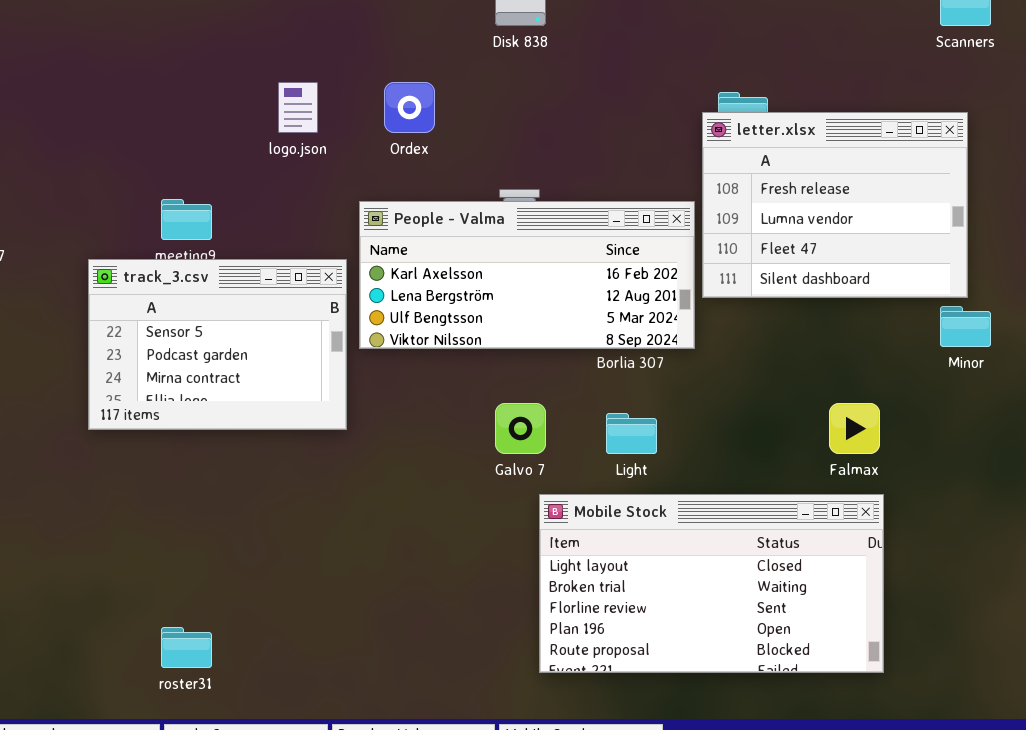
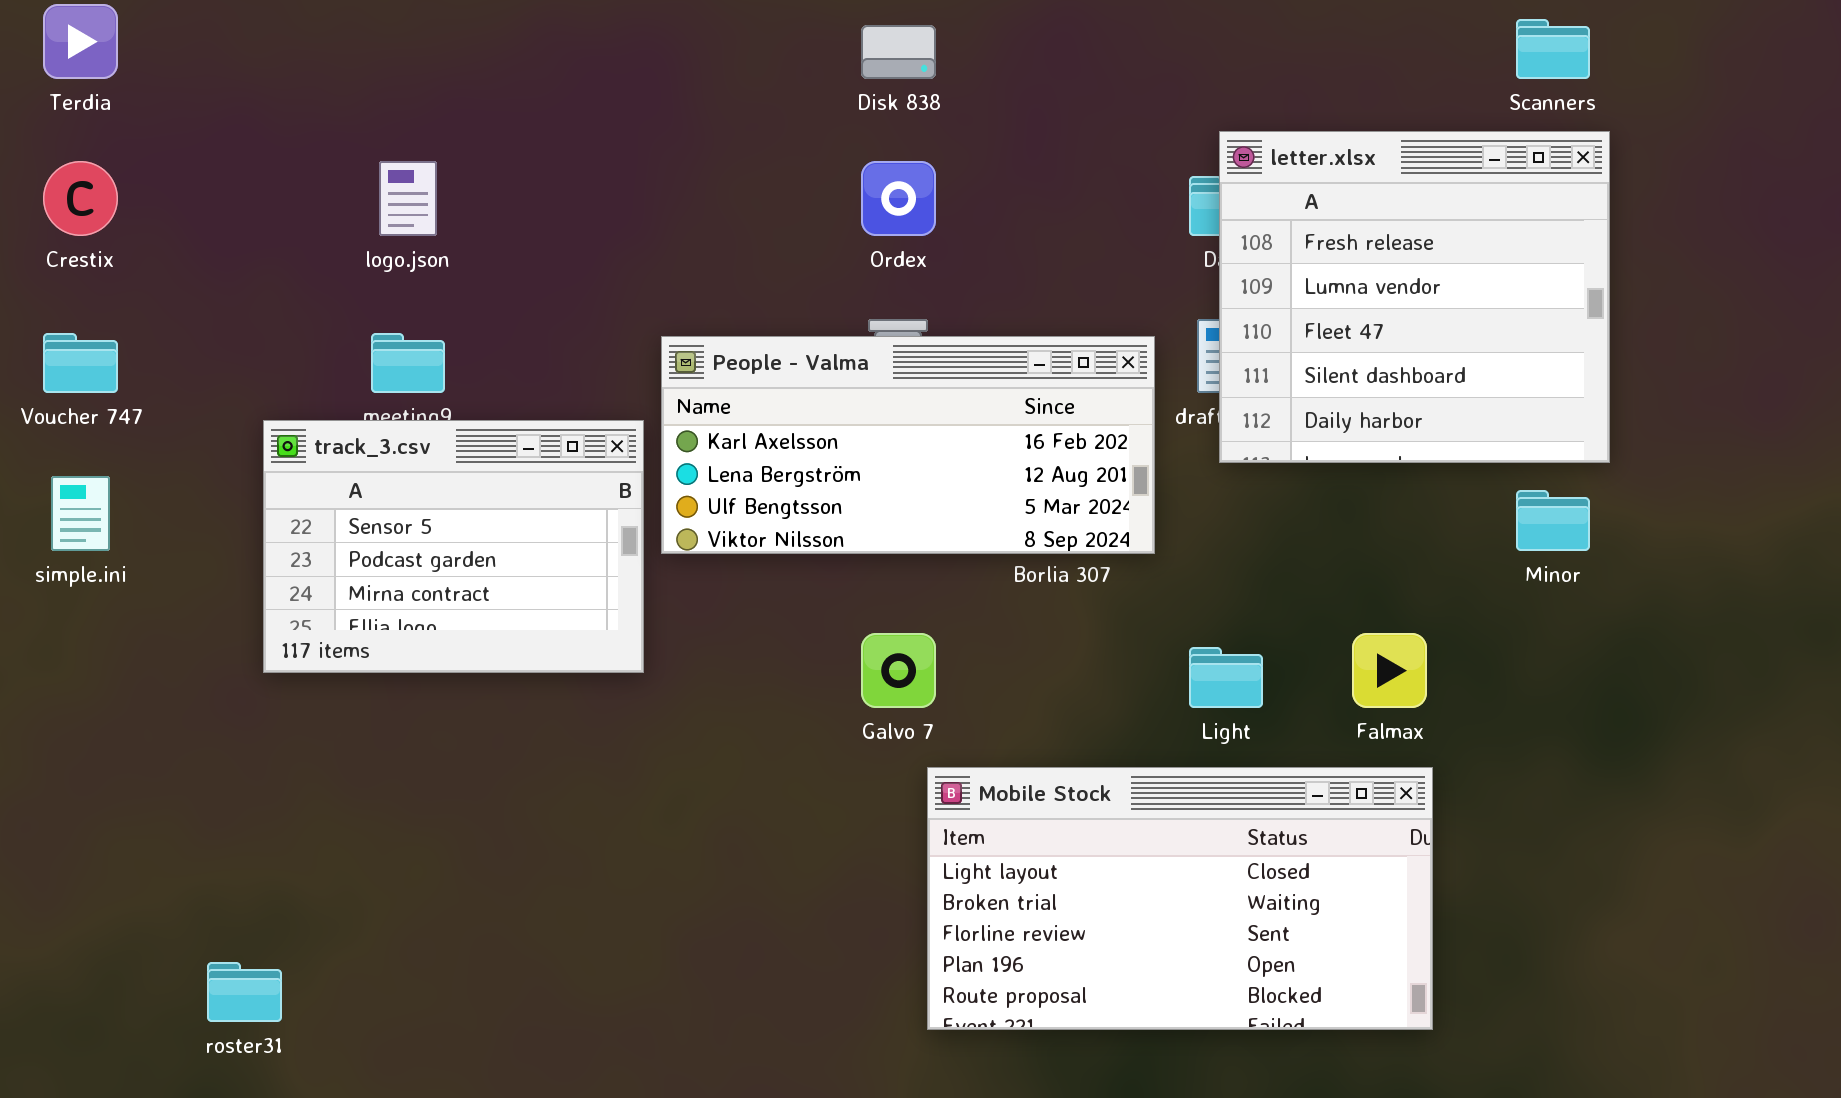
logo.json: [278,82,318,133] -> [379,161,437,236], moved
Ordex: [384,82,435,133] -> [861,161,936,236], moved
letter.xlsx: [702,112,968,298] -> [1219,131,1610,463], moved, resized
Light: [606,413,657,454] -> [1189,647,1263,708], moved
roster31: [161,627,212,668] -> [207,962,282,1022], moved

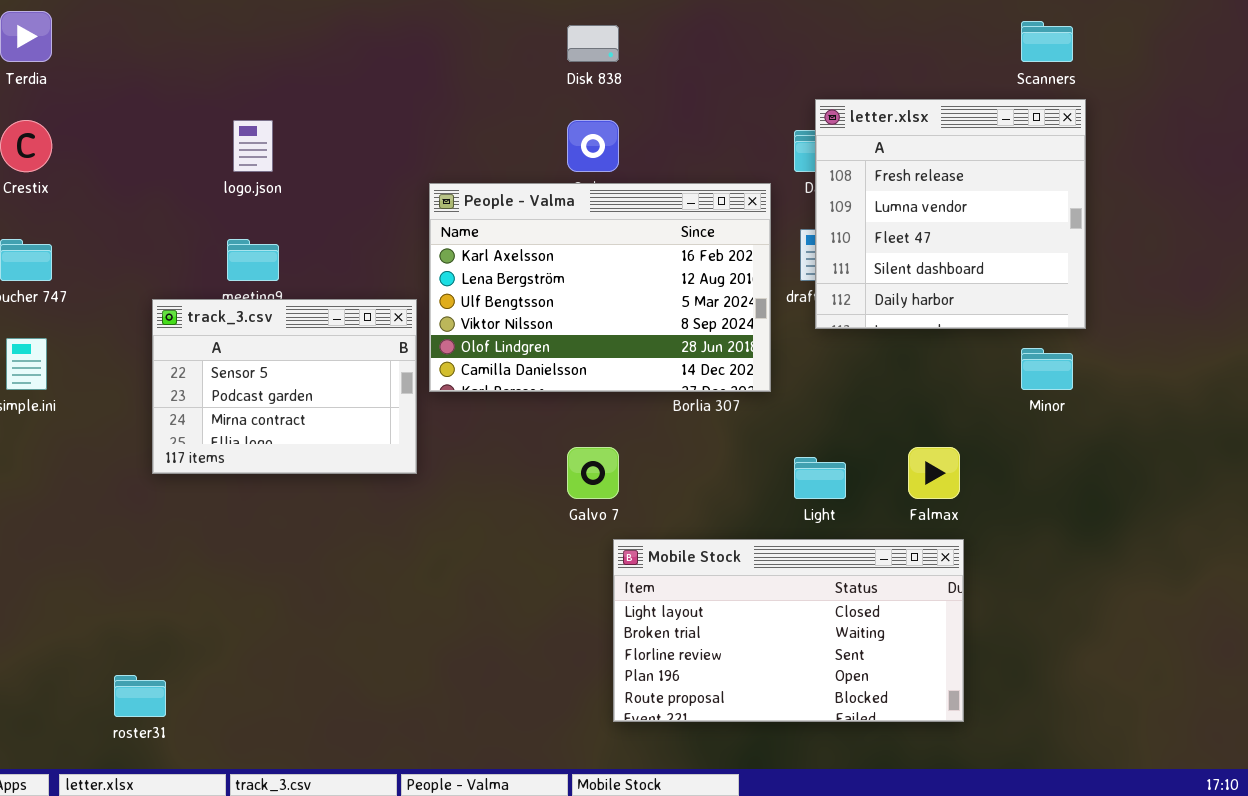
People - Valma: [661,336,1155,554] -> [429,183,771,392], resized

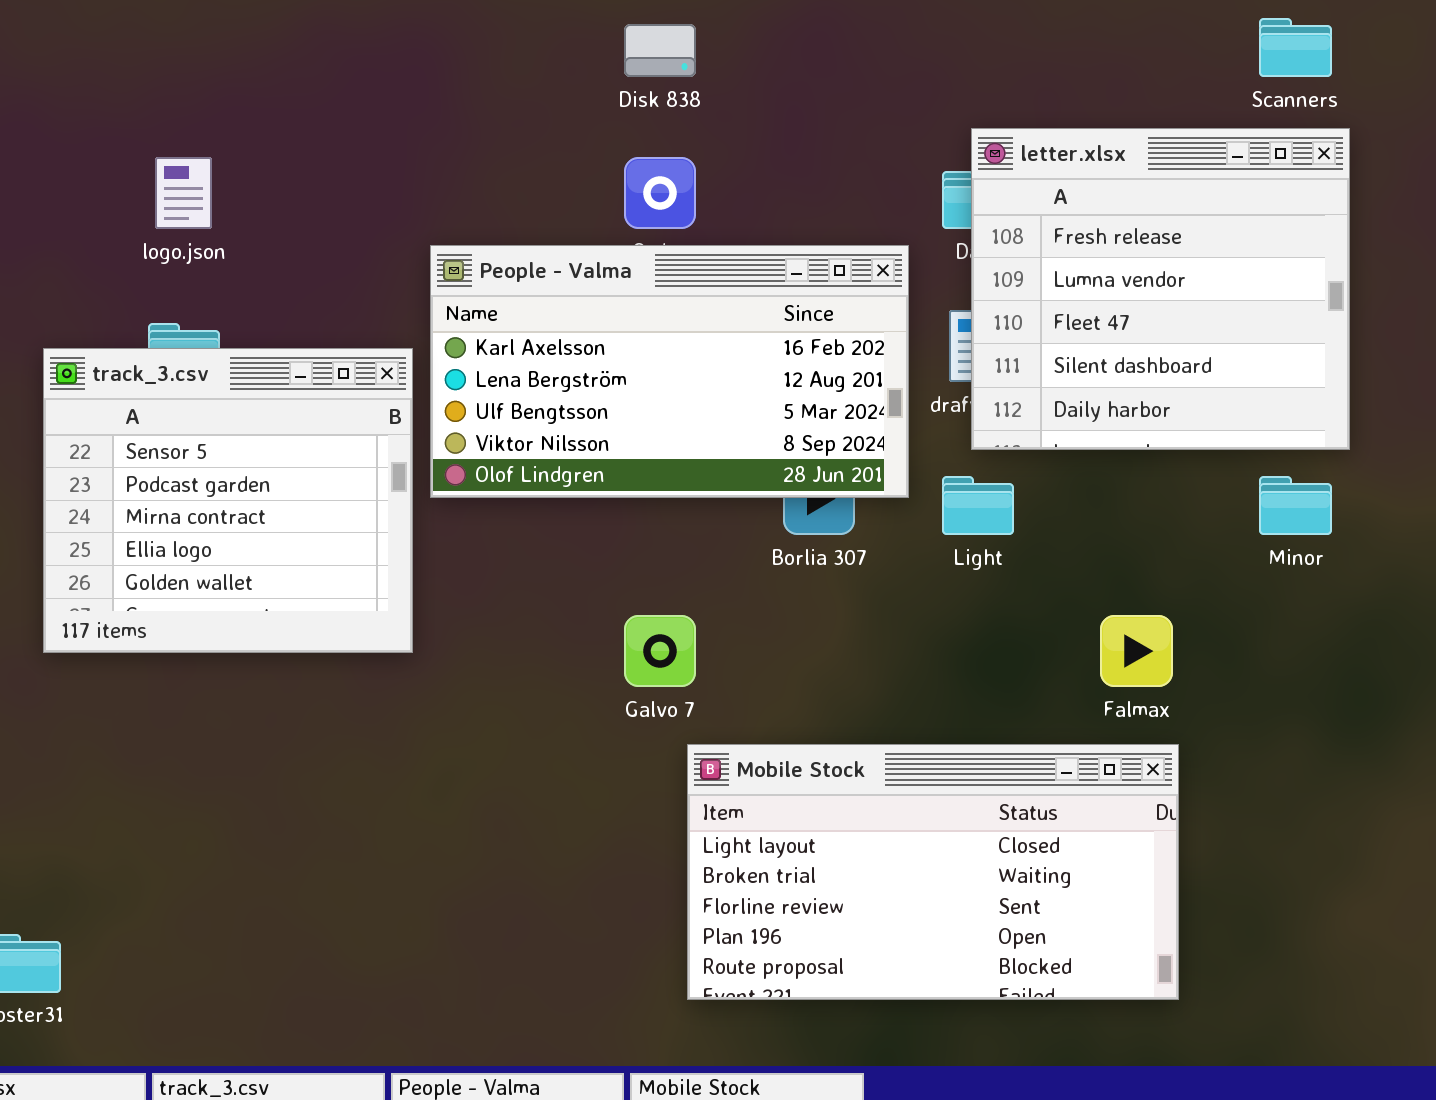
People - Valma: [429,183,771,392] -> [430,245,909,498], resized
track_3.csv: [152,299,417,474] -> [43,348,413,653], resized
Light: [794,457,846,499] -> [942,476,1014,535], moved

